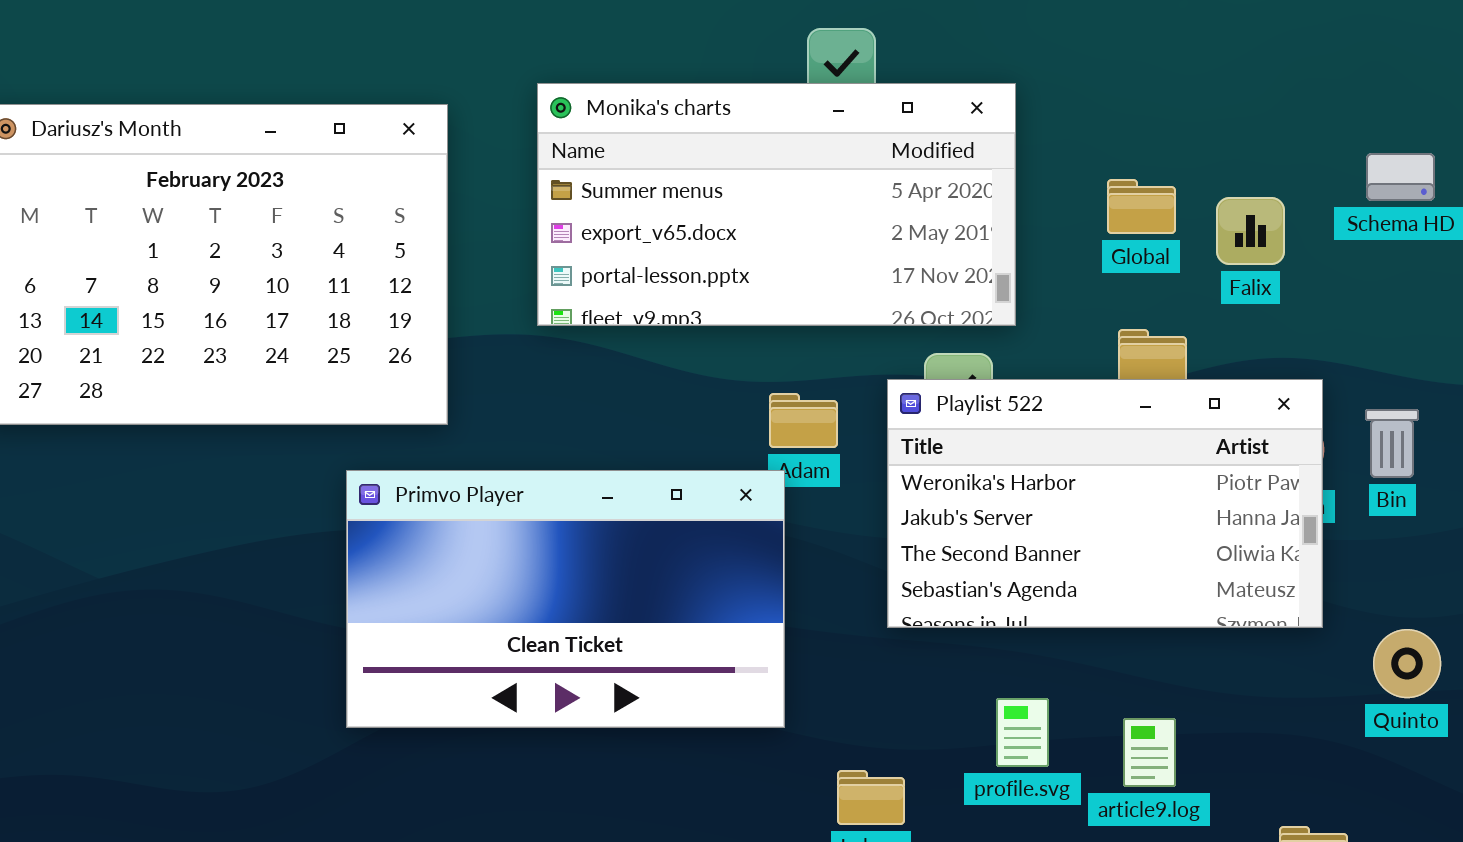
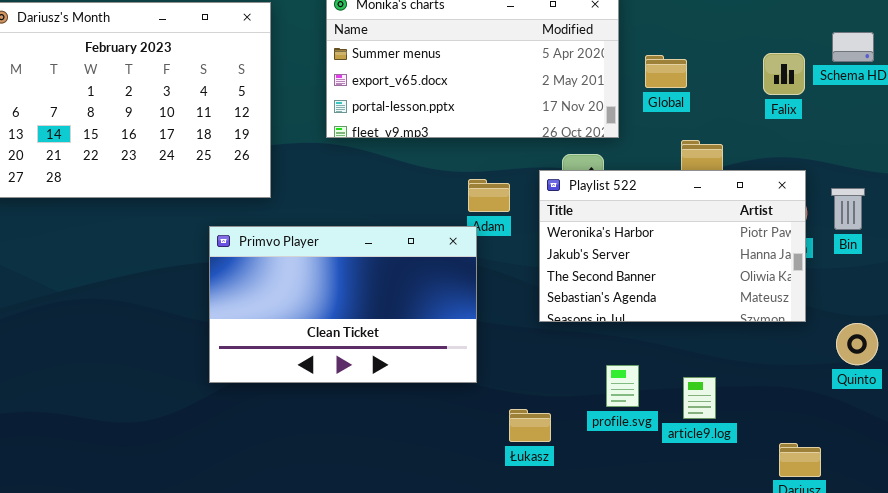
Global: [1107,179,1176,234] -> [645,55,687,88], moved
Falix: [1216,197,1285,265] -> [763,53,805,95], moved

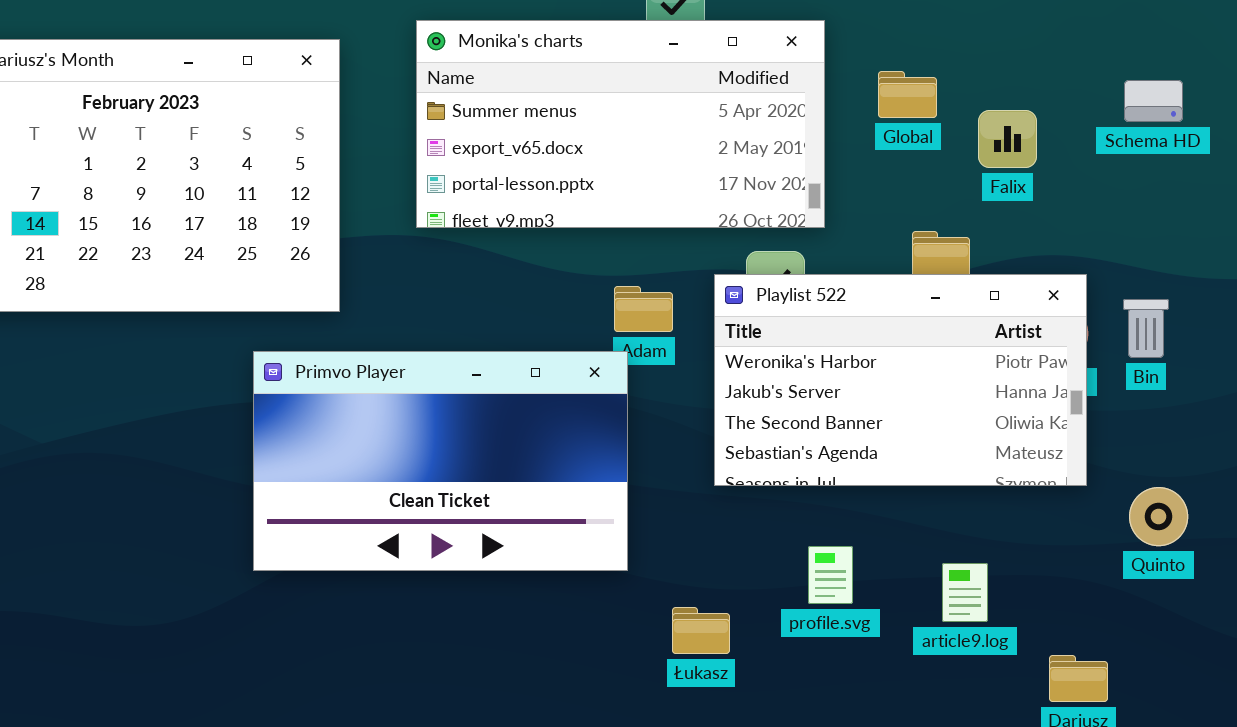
Falix: [763,53,805,95] -> [978,110,1037,168], moved
Global: [645,55,687,88] -> [878,71,937,118], moved
article9.log: [683,377,716,419] -> [942,563,988,622], moved

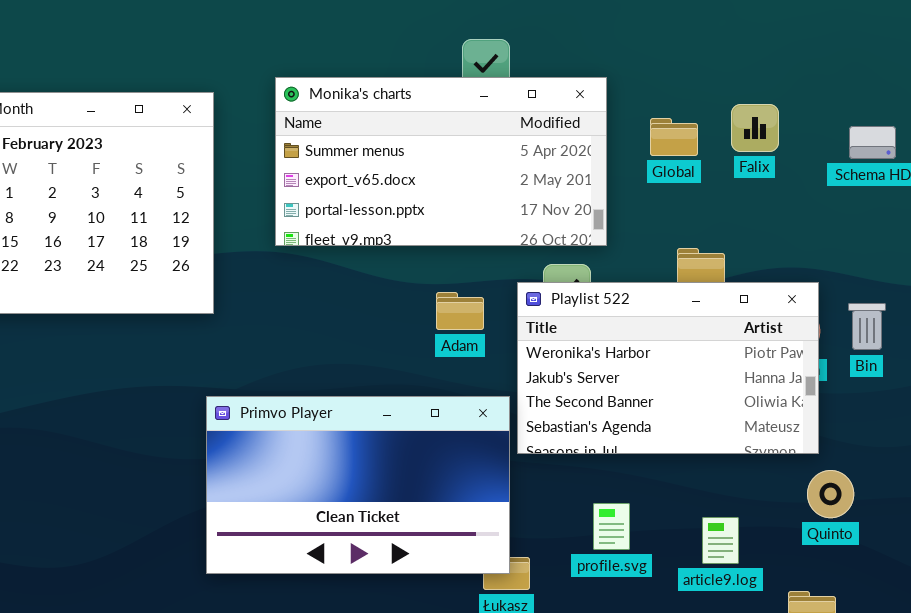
Falix: [978,110,1037,168] -> [731,104,779,152], moved
Primvo Player: [253,351,628,571] -> [206,396,510,574], moved
Quinto: [1129,487,1188,546] -> [807,470,854,518], moved

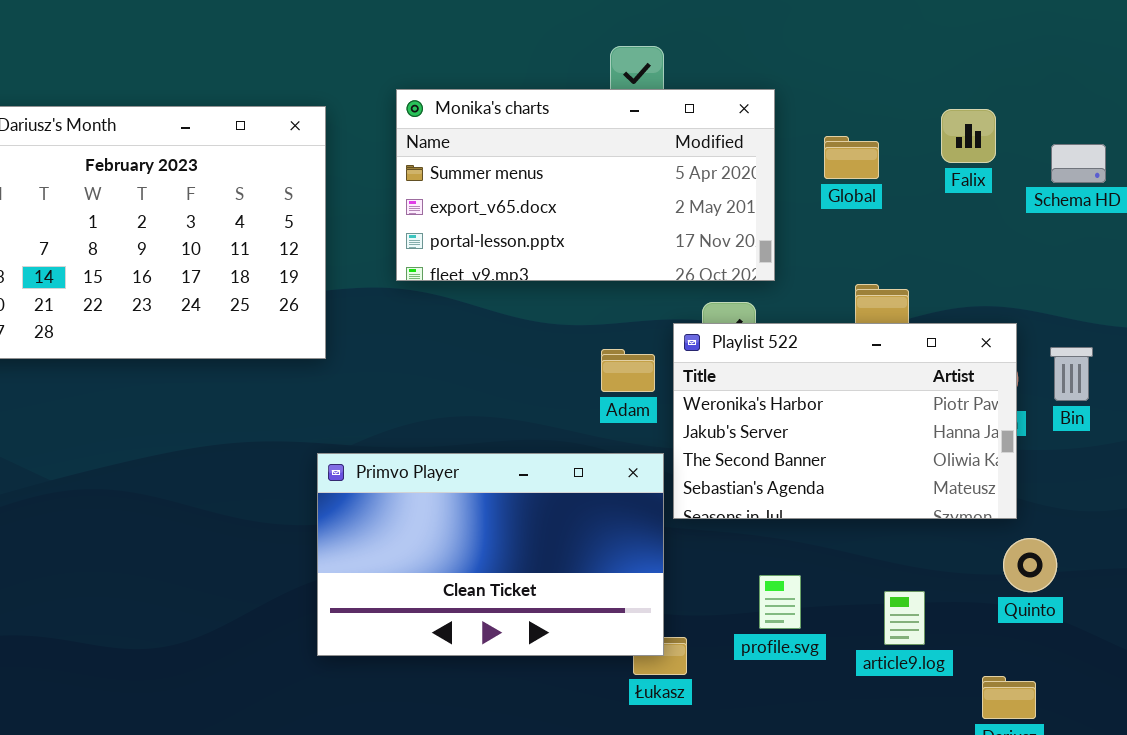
Falix: [731,104,779,152] -> [941,109,996,163], moved
Adam: [436,292,484,330] -> [601,349,655,392], moved

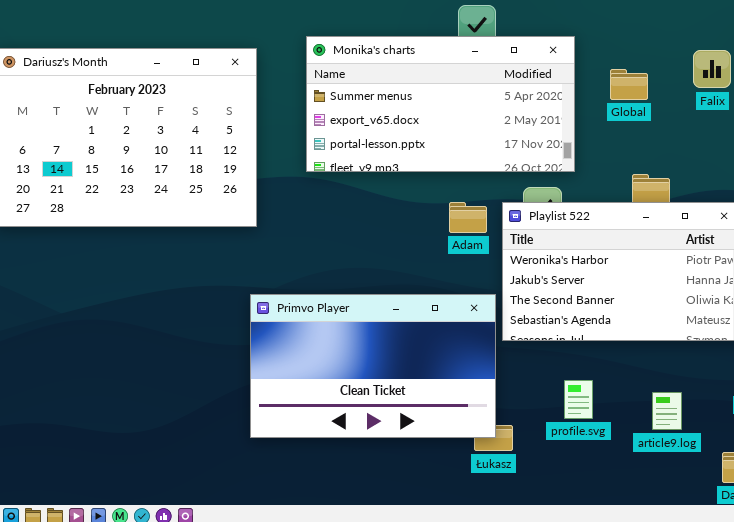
Adam: [601,349,655,392] -> [449,202,487,233], moved

